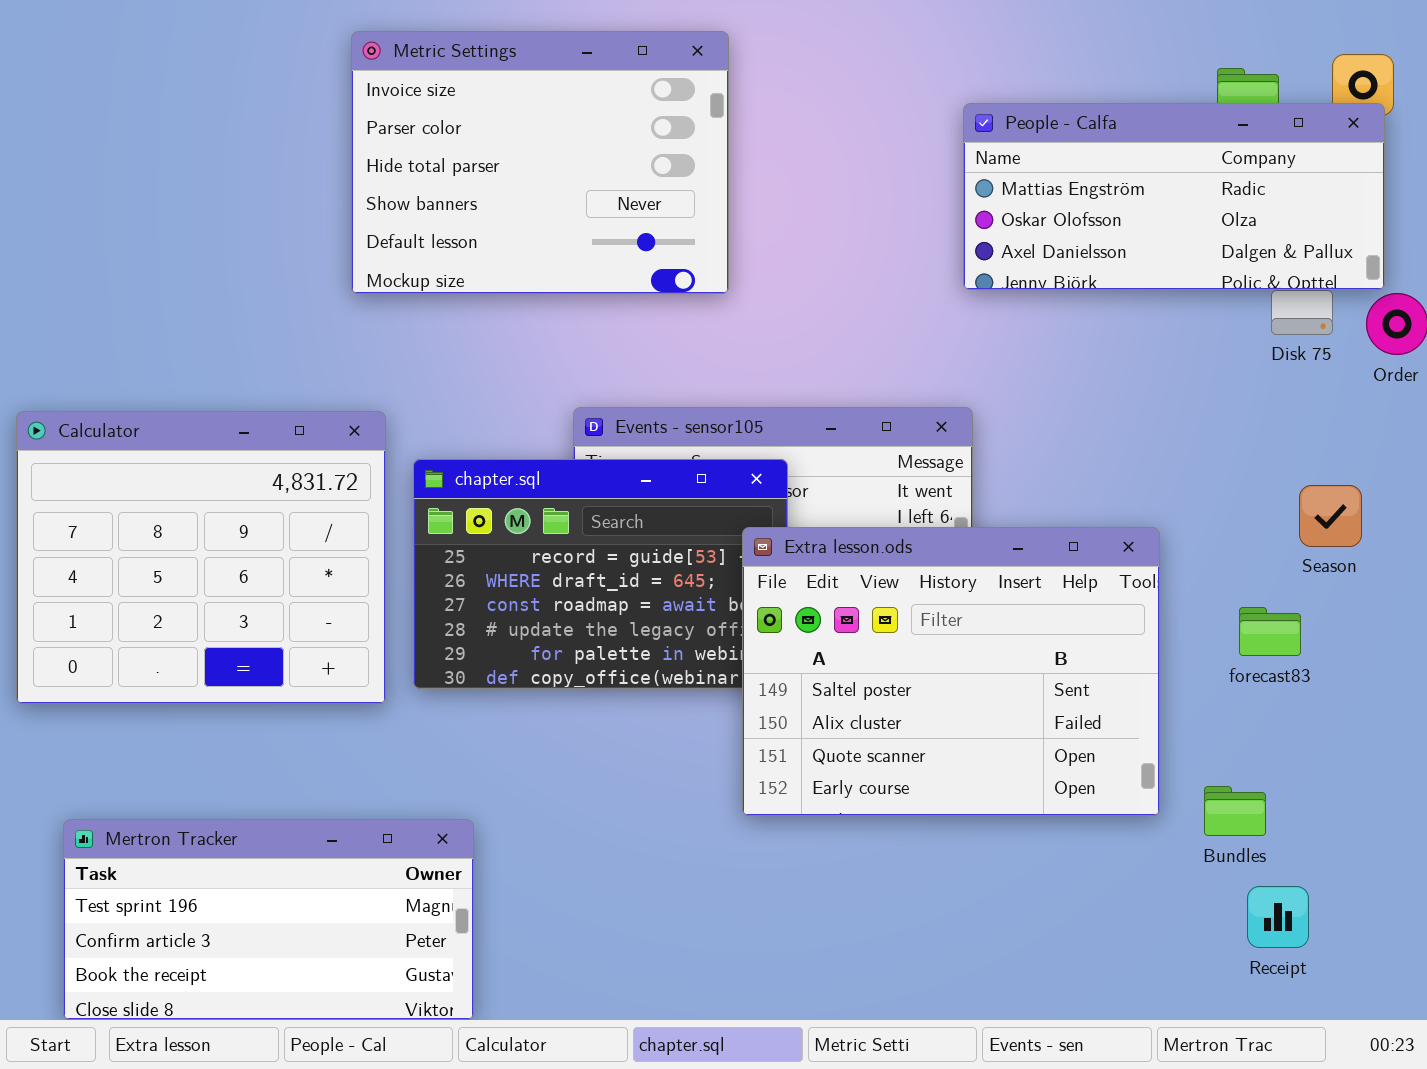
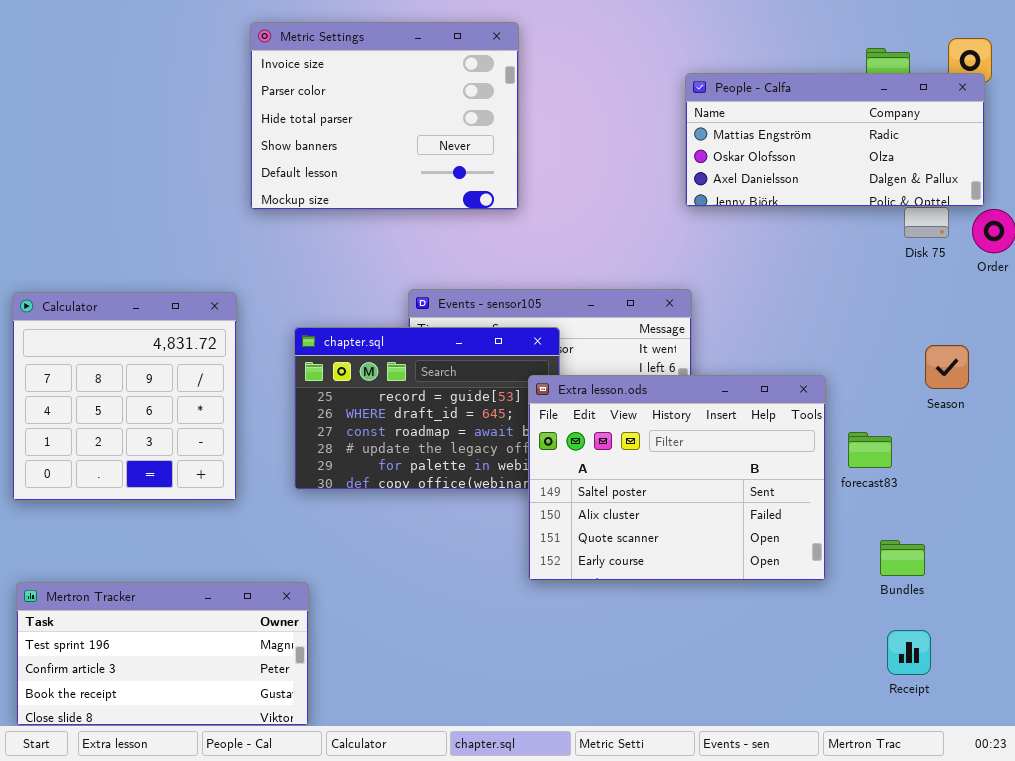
Calculator: [16,411,386,704] -> [12,292,237,501], resized
forecast83: [1239,607,1301,656] -> [848,432,892,468], moved
Bundles: [1204,786,1266,836] -> [880,540,925,576], moved
Mertron Tracker: [63,819,474,1020] -> [16,582,309,726], moved

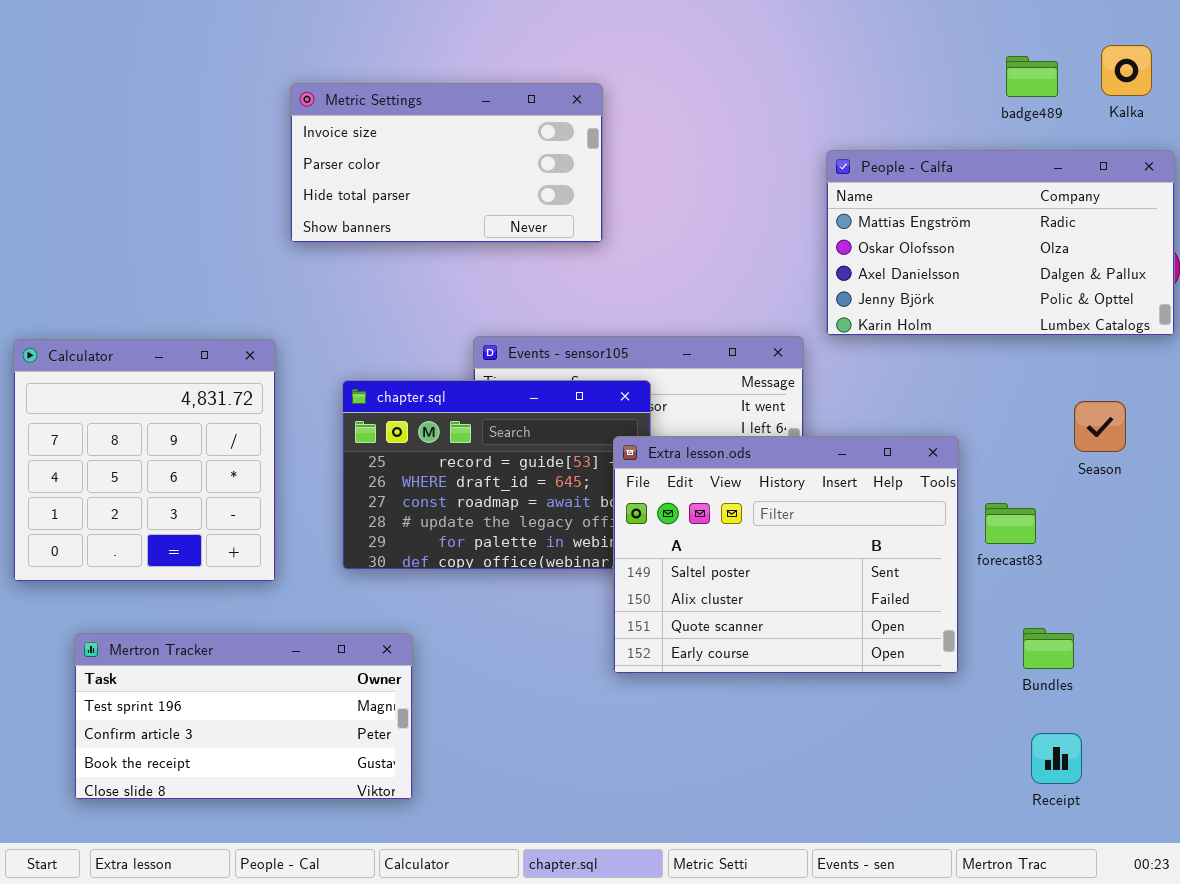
Metric Settings: [250,22,519,210] -> [290,83,603,243], resized
People - Calfa: [685,73,985,207] -> [826,150,1175,336], moved, resized
Mertron Tracker: [16,582,309,726] -> [74,633,413,800], moved

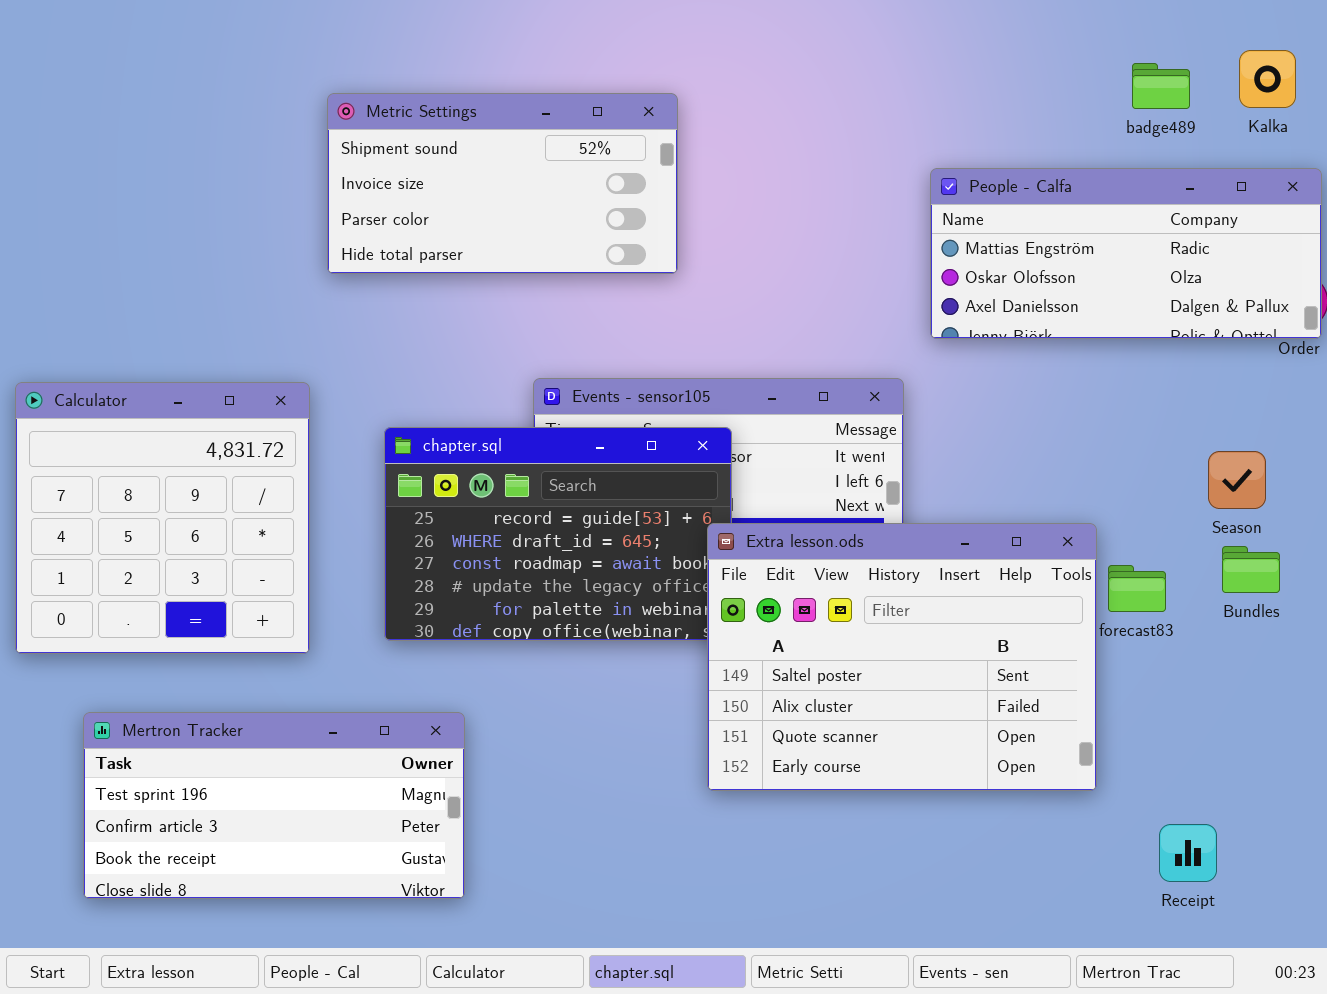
Metric Settings: [290,83,603,243] -> [327,93,678,274], scrolled up 1 row
People - Calfa: [826,150,1175,336] -> [930,168,1322,339], resized
Extra lesson.ods: [613,436,959,674] -> [707,523,1097,791], moved
Bundles: [1023,628,1074,669] -> [1222,546,1280,593], moved

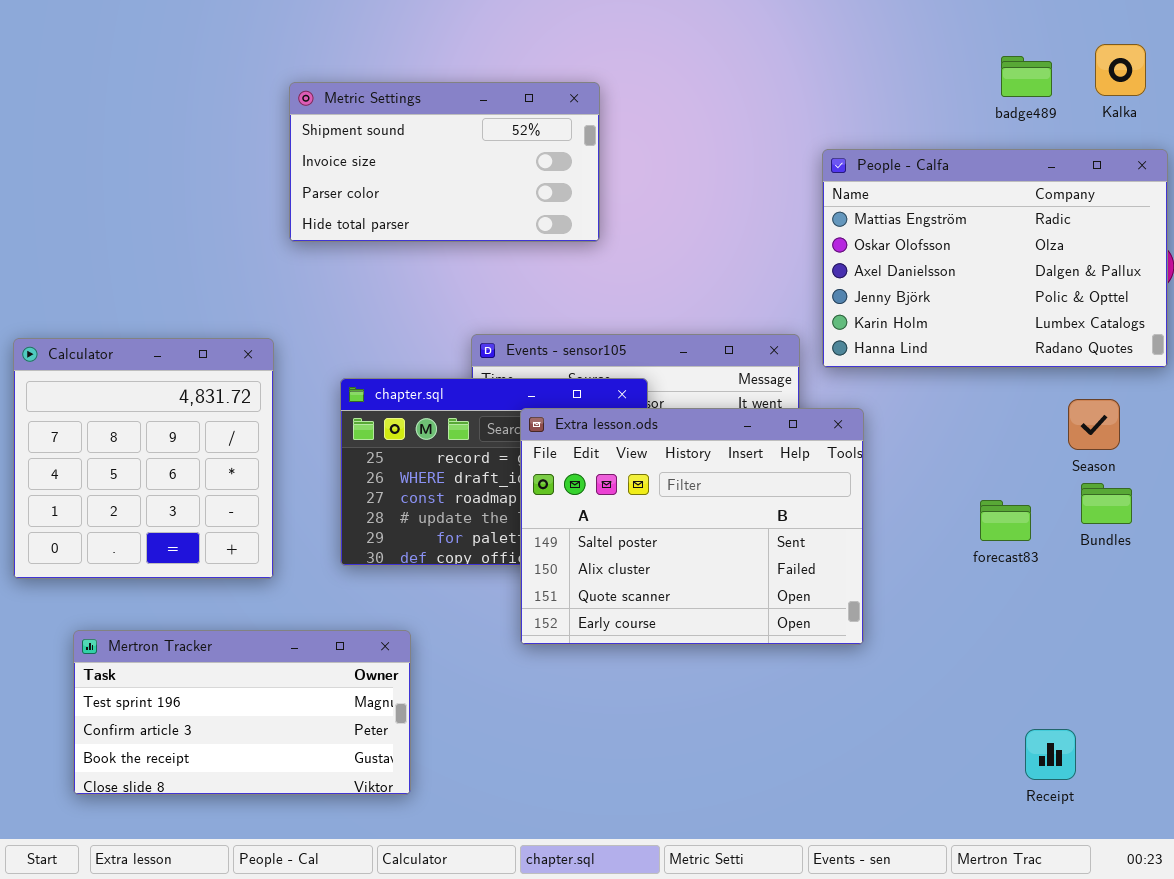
People - Calfa: [930,168,1322,339] -> [822,149,1168,368], resized
Extra lesson.ods: [707,523,1097,791] -> [520,408,864,645], moved

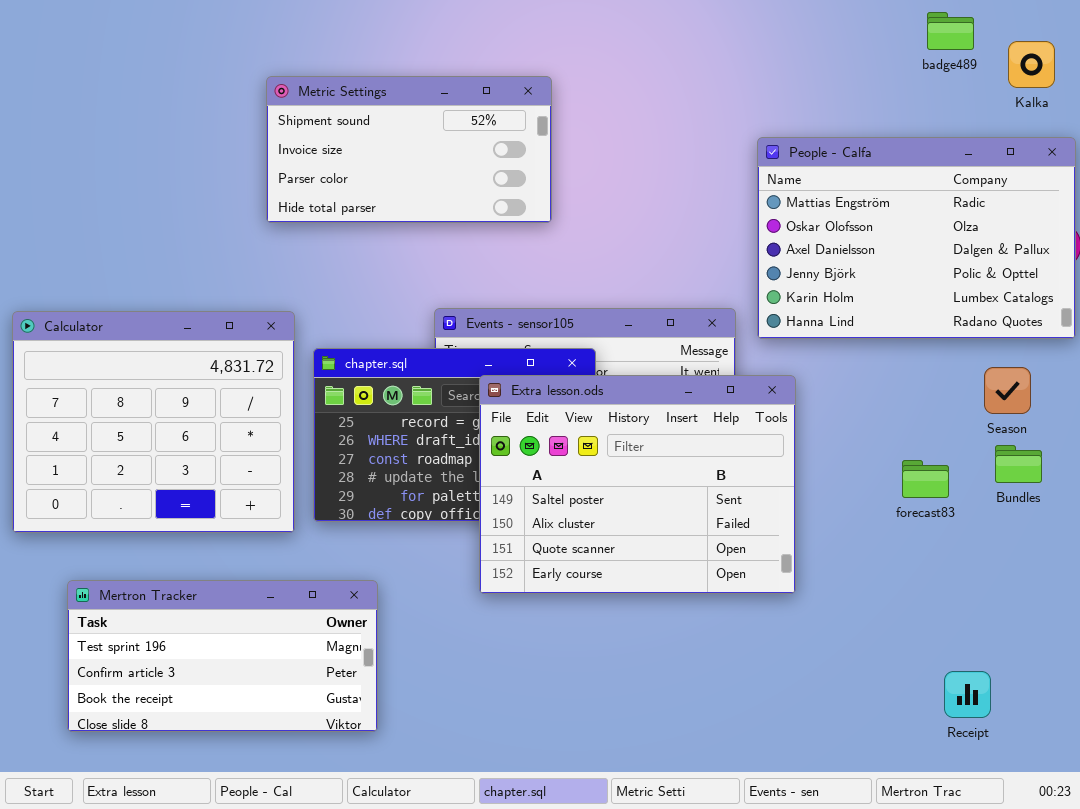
badge489: [1001,56,1052,97] -> [927,12,974,50], moved
Calculator: [13,338,274,579] -> [12,311,295,533], resized

